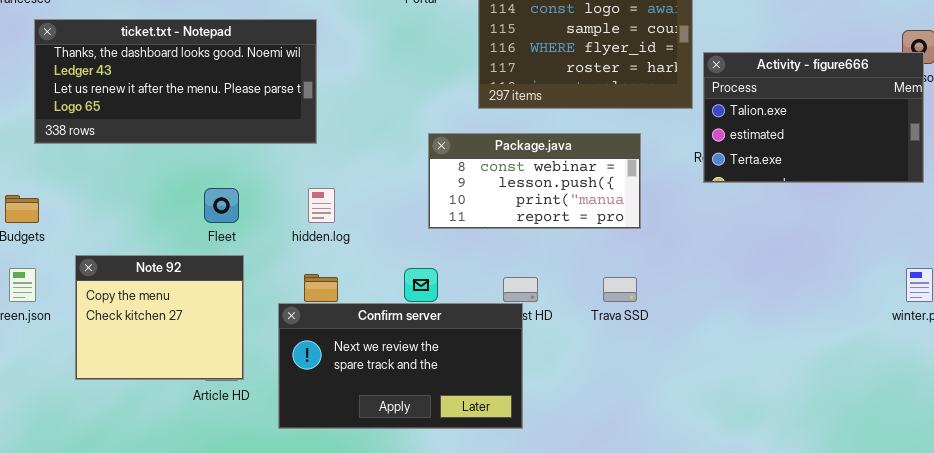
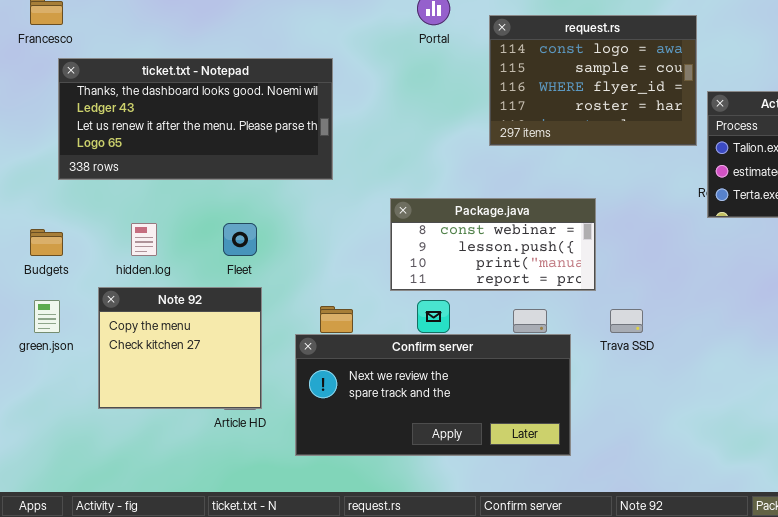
Package.java: [428,133,641,229] -> [390,198,596,291], moved
hidden.log: [308,188,335,223] -> [131,223,157,256], moved
Confirm server: [278,303,523,429] -> [295,334,571,456], resized

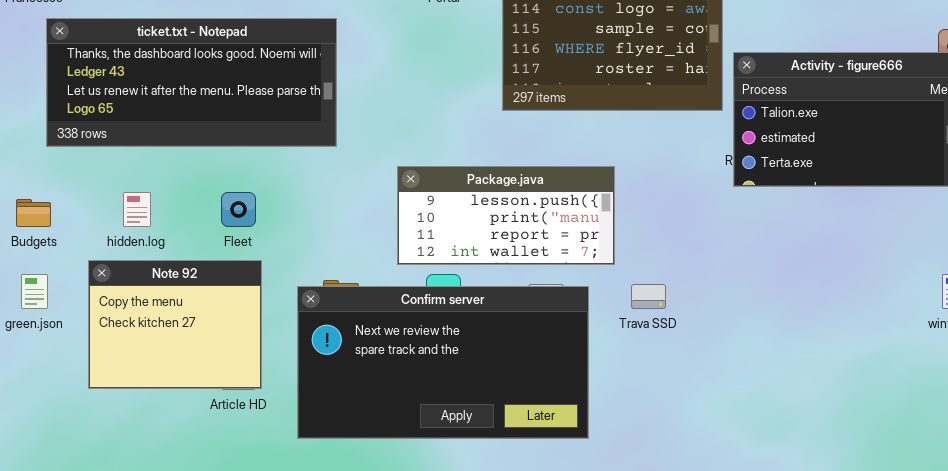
Package.java: [390,198,596,291] -> [397,166,615,265], scrolled down 1 row
Confirm server: [295,334,571,456] -> [297,286,589,439], resized

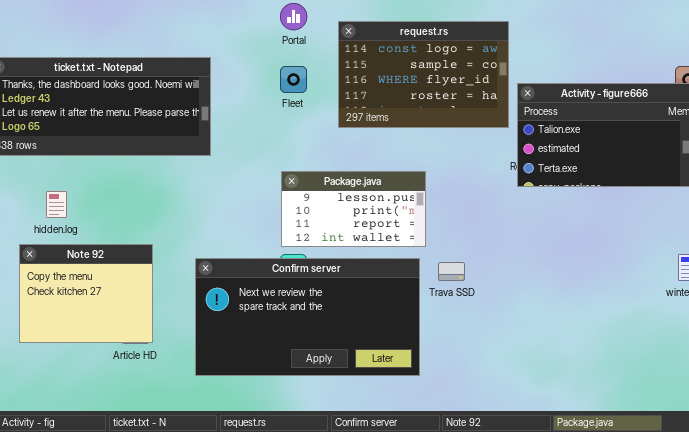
Package.java: [397,166,615,265] -> [281,171,426,247], resized
Fleet: [221,192,256,227] -> [280,66,307,93], moved
Confirm server: [297,286,589,439] -> [195,258,420,376], moved

